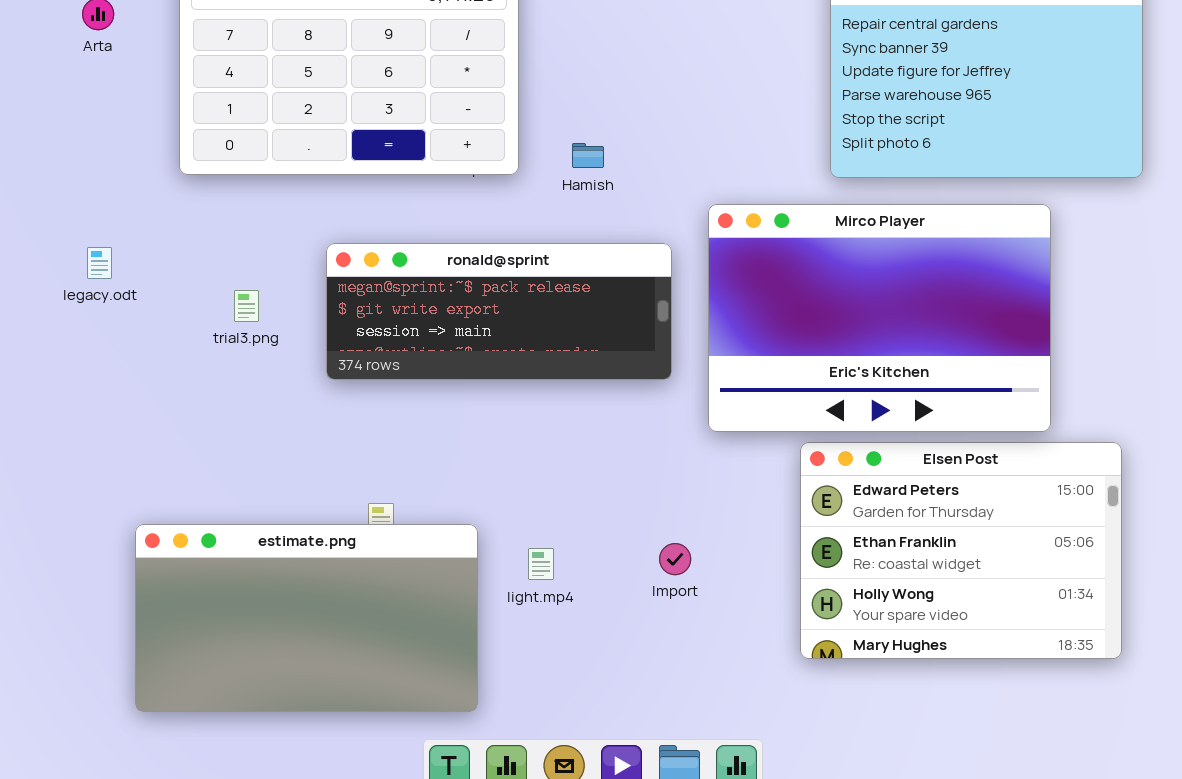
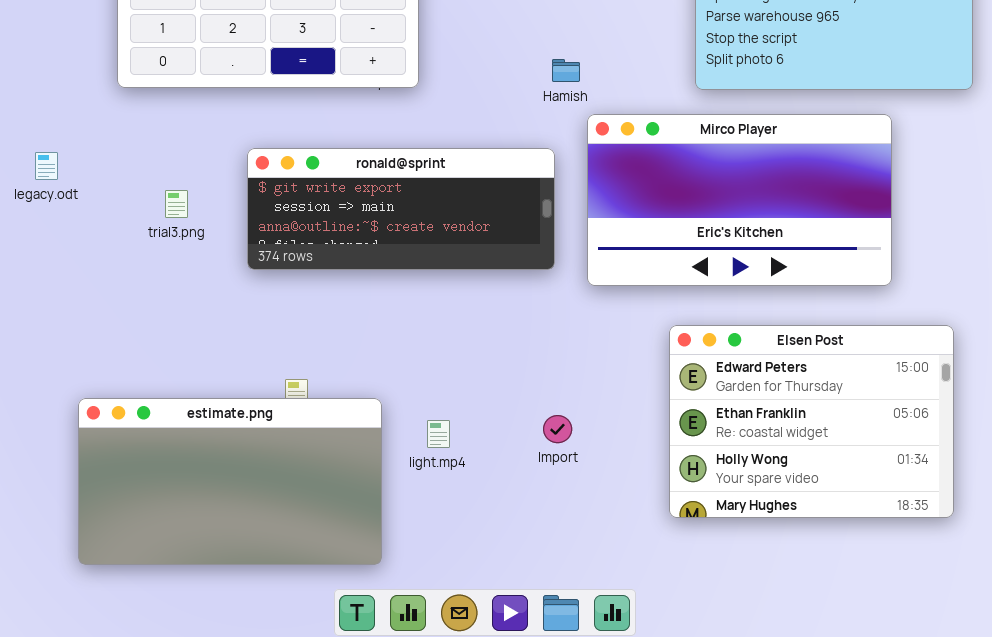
Hamish: [572,143,604,168] -> [552,59,580,82], moved
Mirco Player: [708,204,1051,432] -> [587,114,892,286], resized
ronald@sprint: [326,243,672,380] -> [247,148,555,270], scrolled down 1 row

